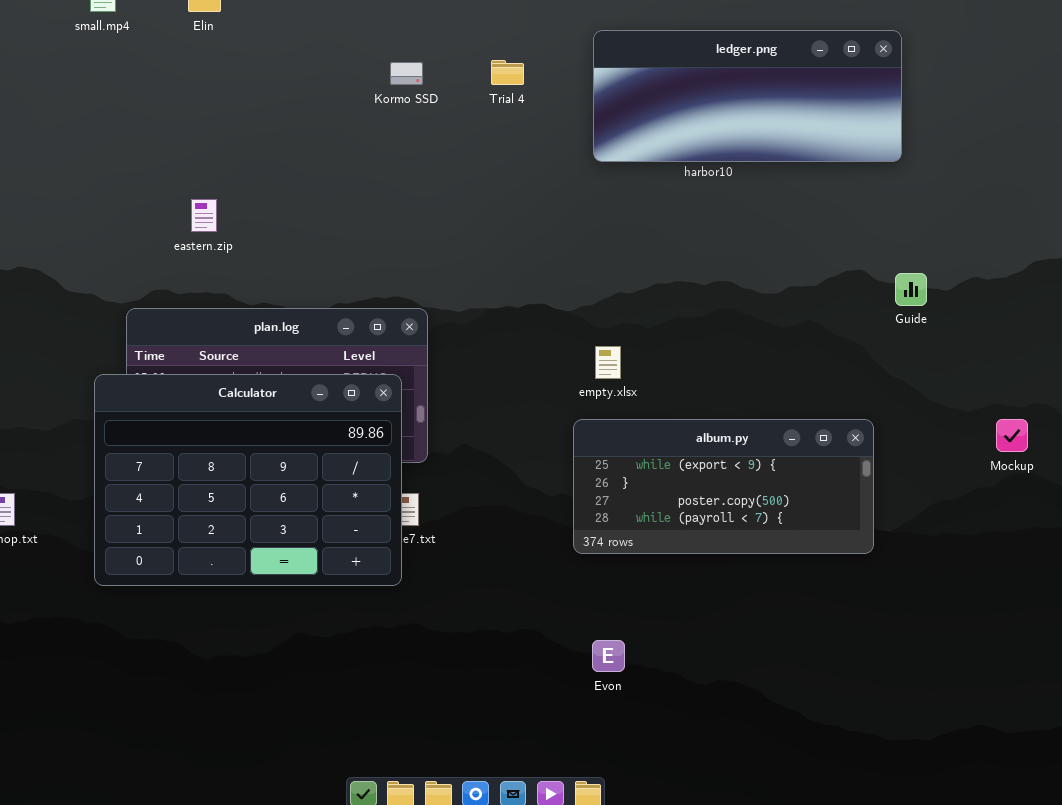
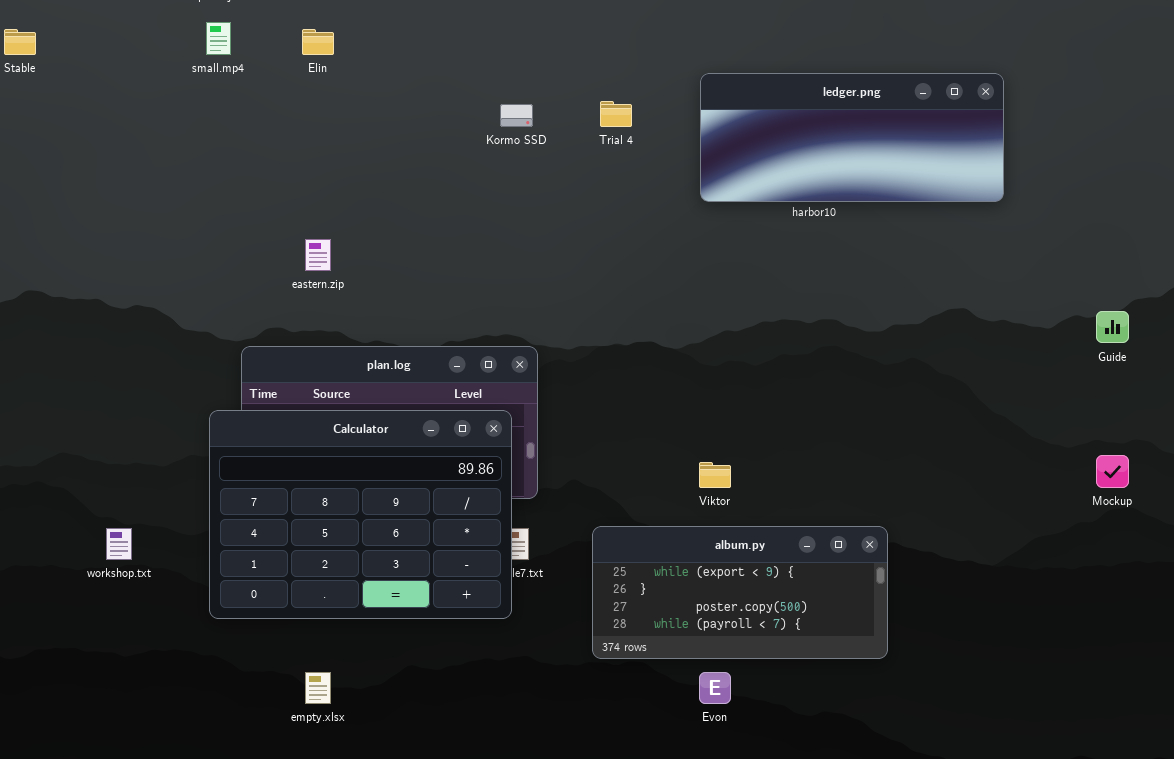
Guide: [895,273,927,306] -> [1096,311,1129,343], moved
empty.xlsx: [595,346,621,379] -> [305,672,331,704], moved
album.py: [573,419,874,554] -> [592,526,888,659], moved

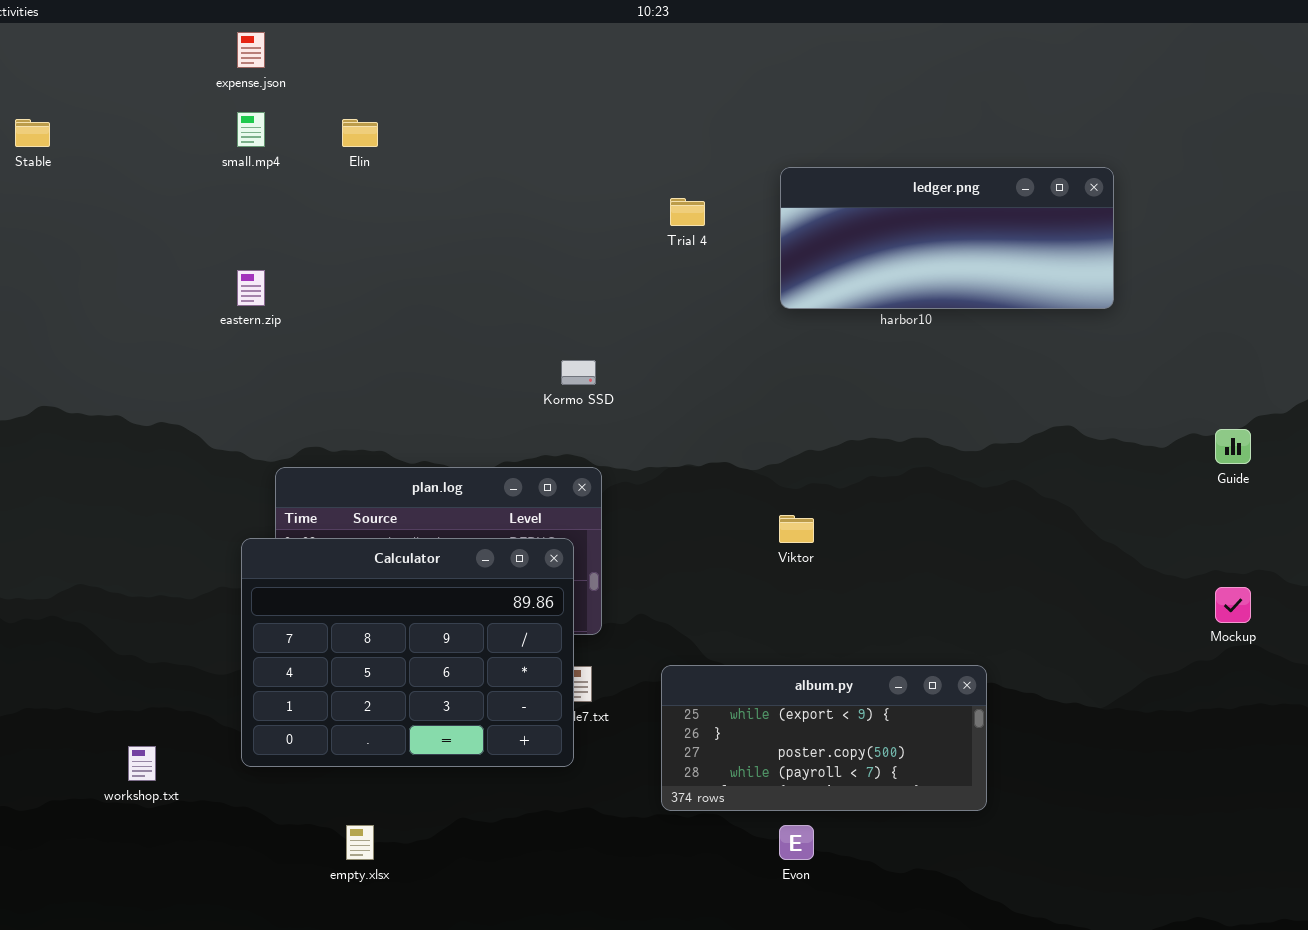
Kormo SSD: [500,104,533,127] -> [561,360,596,385], moved
eastern.zip: [305,239,331,271] -> [237,270,265,306], moved
Viktor: [699,462,731,488] -> [779,515,814,543], moved
workshop.txt: [106,528,132,560] -> [128,746,156,781], moved

